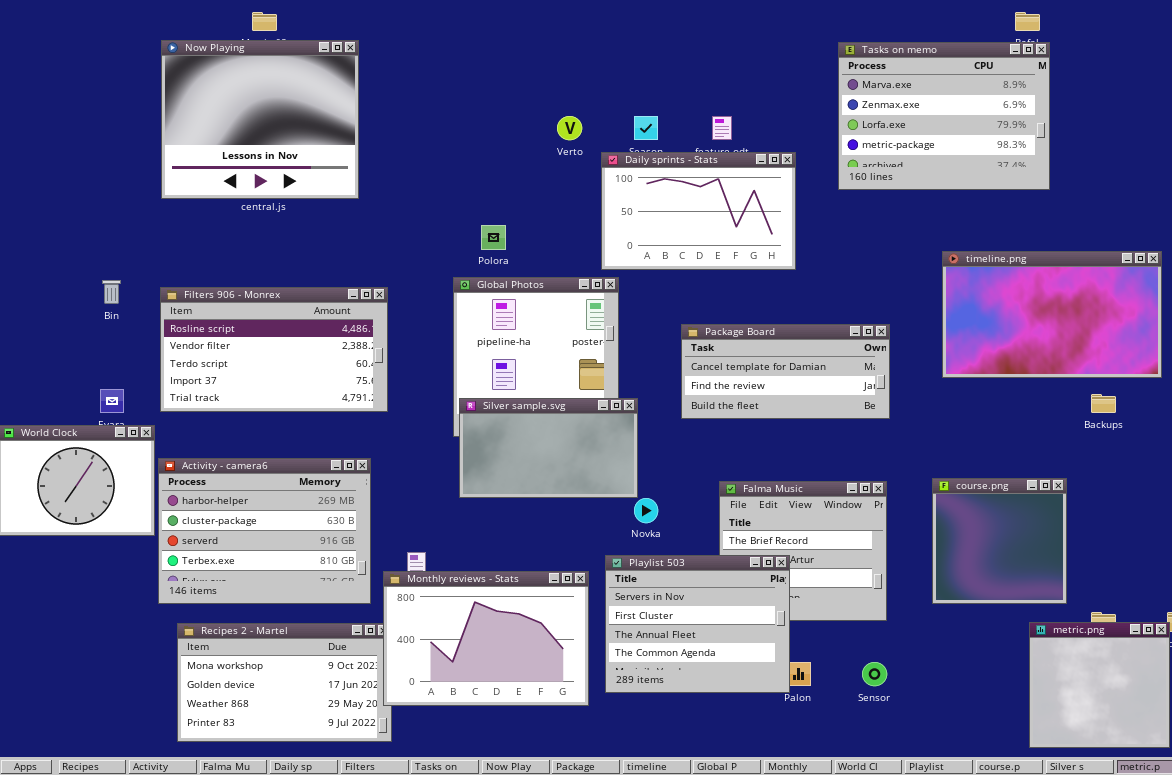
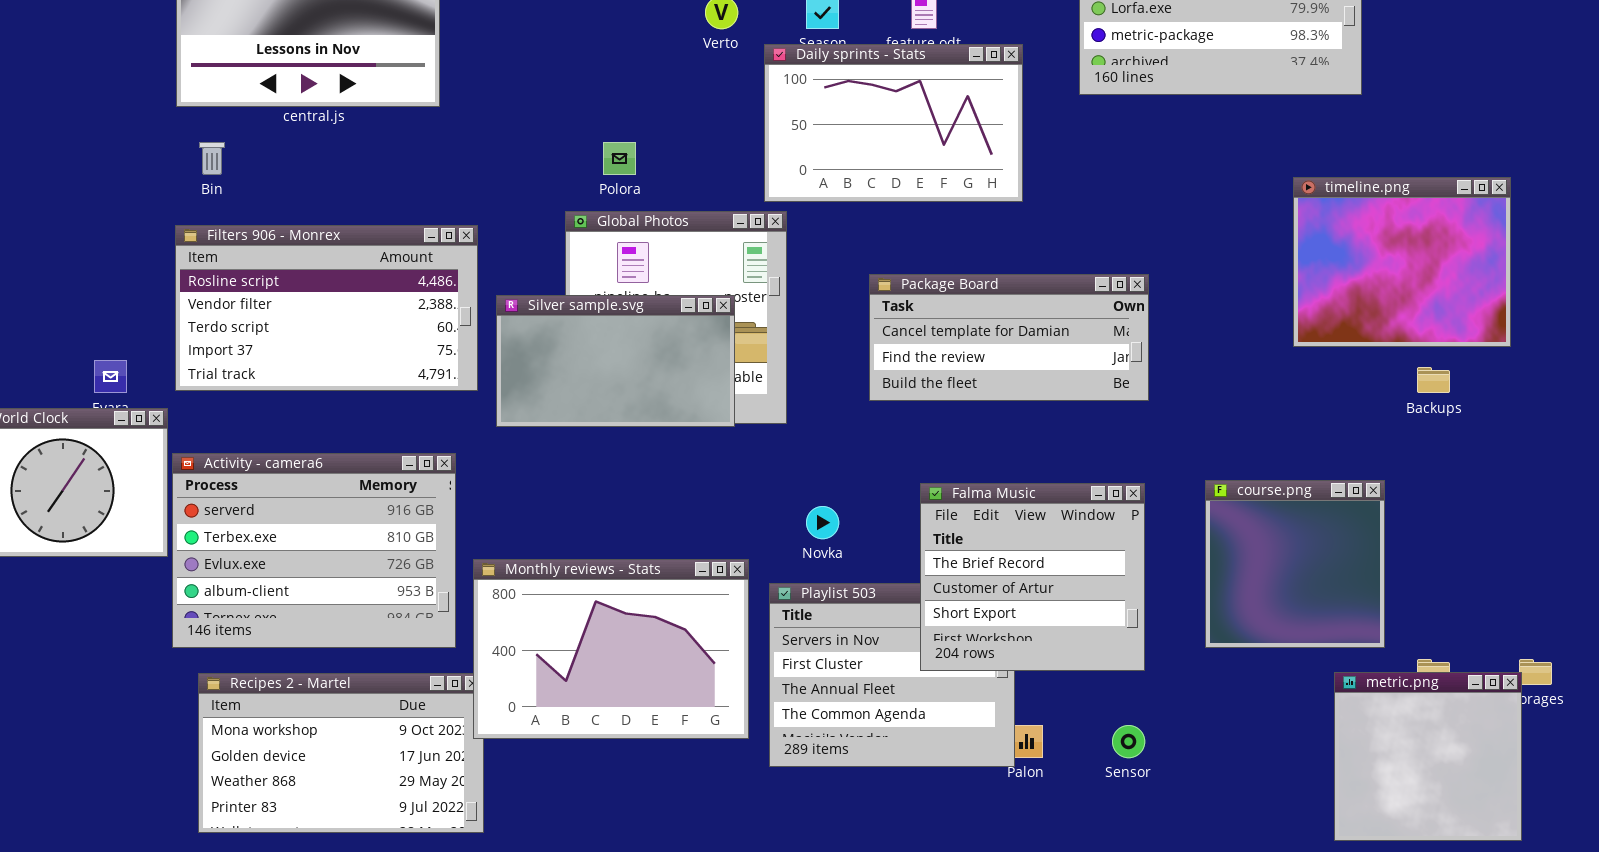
timeline.png: [942,251,1162,378] -> [1293,177,1511,347], resized
Bin: [102,280,121,304] -> [199,142,225,175], moved
Silver sample.svg: [459,398,638,498] -> [496,295,735,427], moved
Activity - camera6: [158,458,371,604] -> [172,453,456,648], scrolled down 2 rows
Falma Music: [719,481,887,621] -> [920,483,1145,671], raised
Monthly reviews - Stats: [383,571,589,706] -> [473,559,749,739], moved

